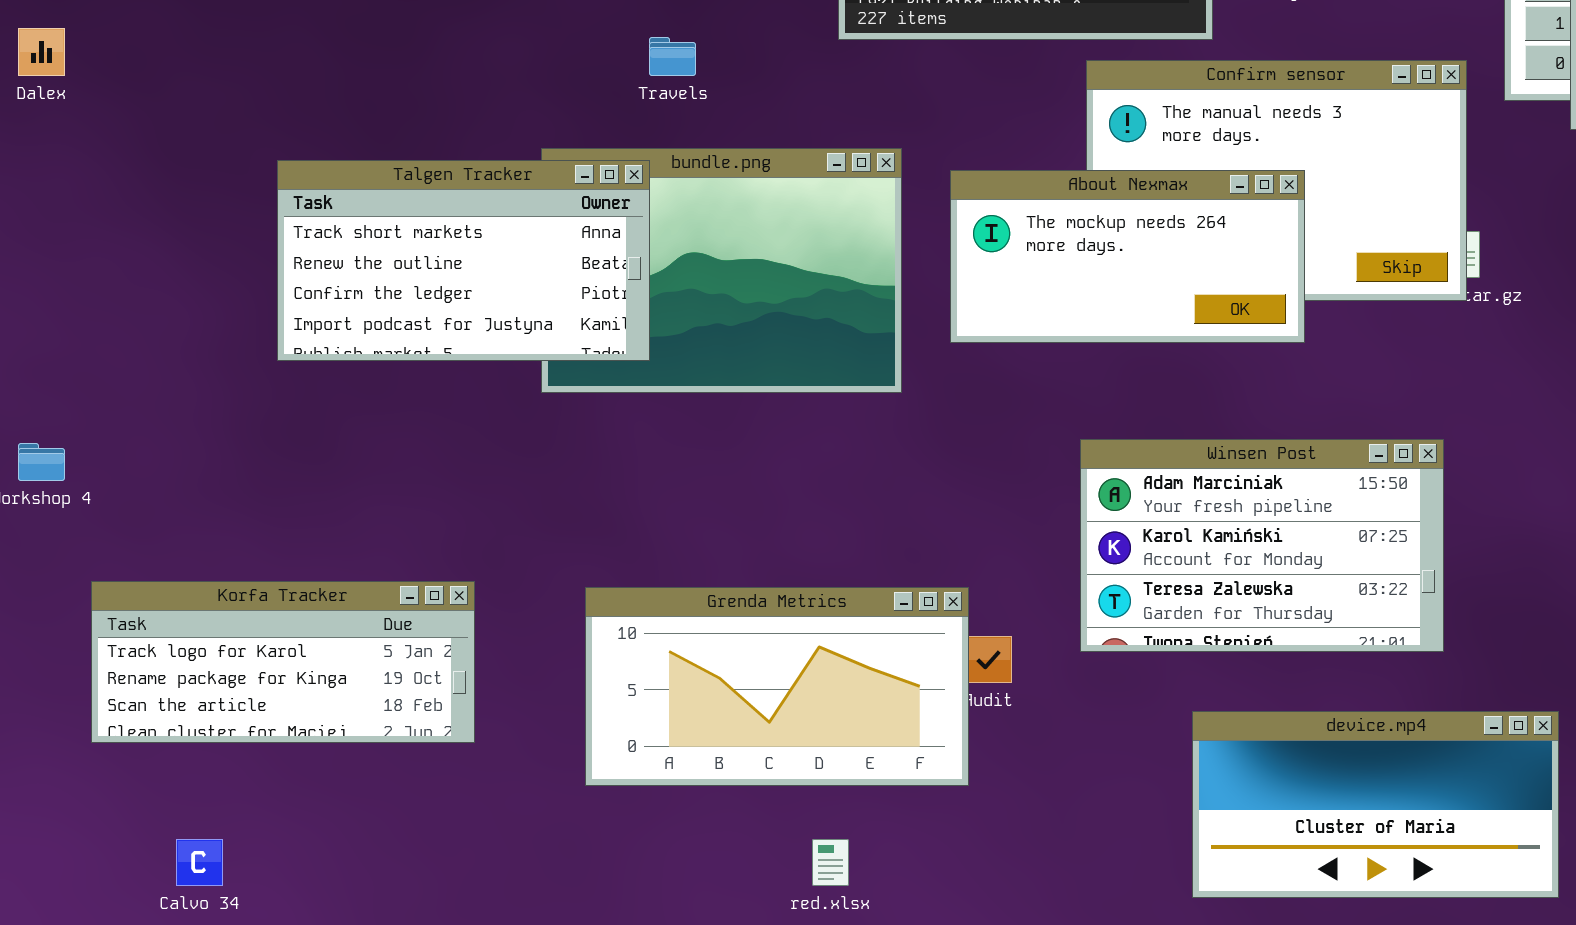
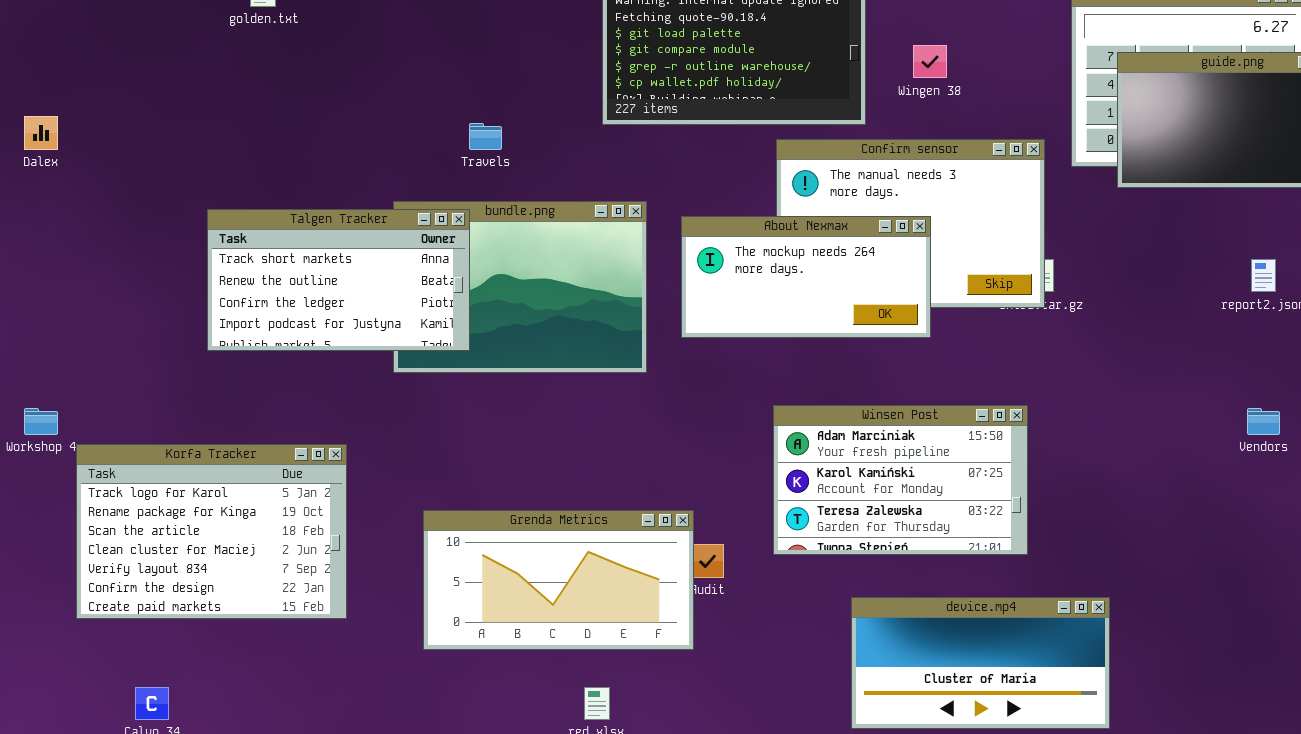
Korfa Tracker: [91,581,475,743] -> [76,444,347,619], resized

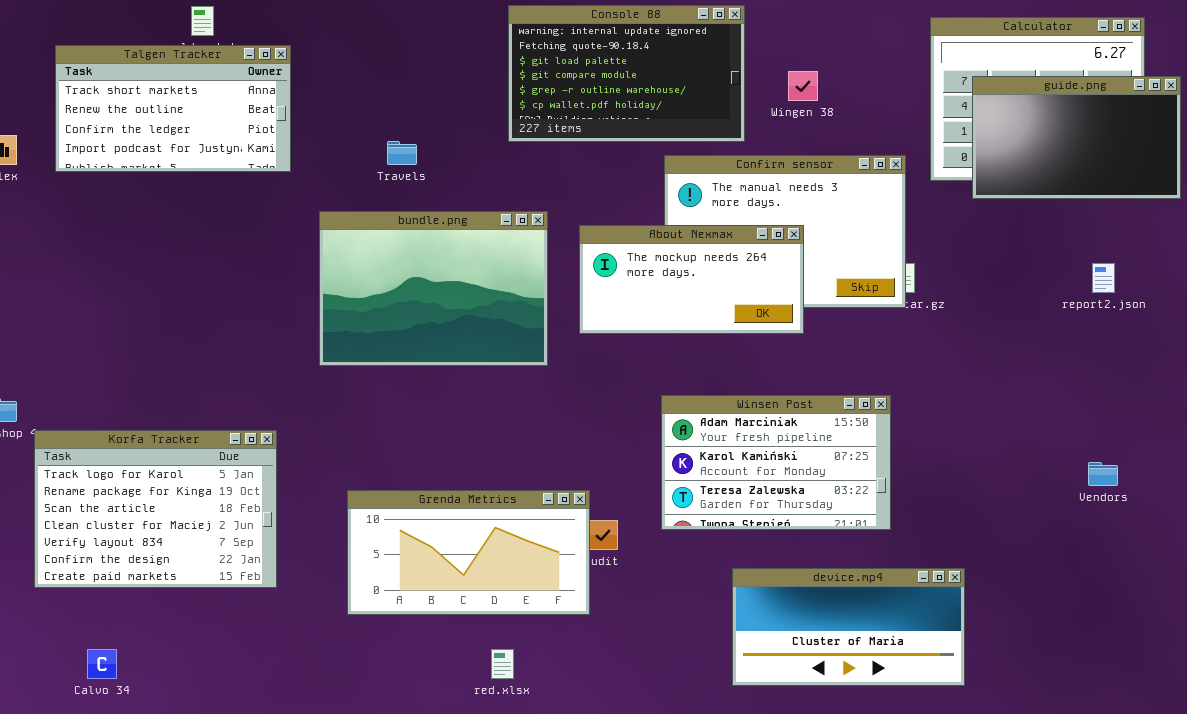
Talgen Tracker: [207,209,470,351] -> [55,45,291,172], moved
Vendors: [1247,408,1280,435] -> [1088,462,1118,486], moved

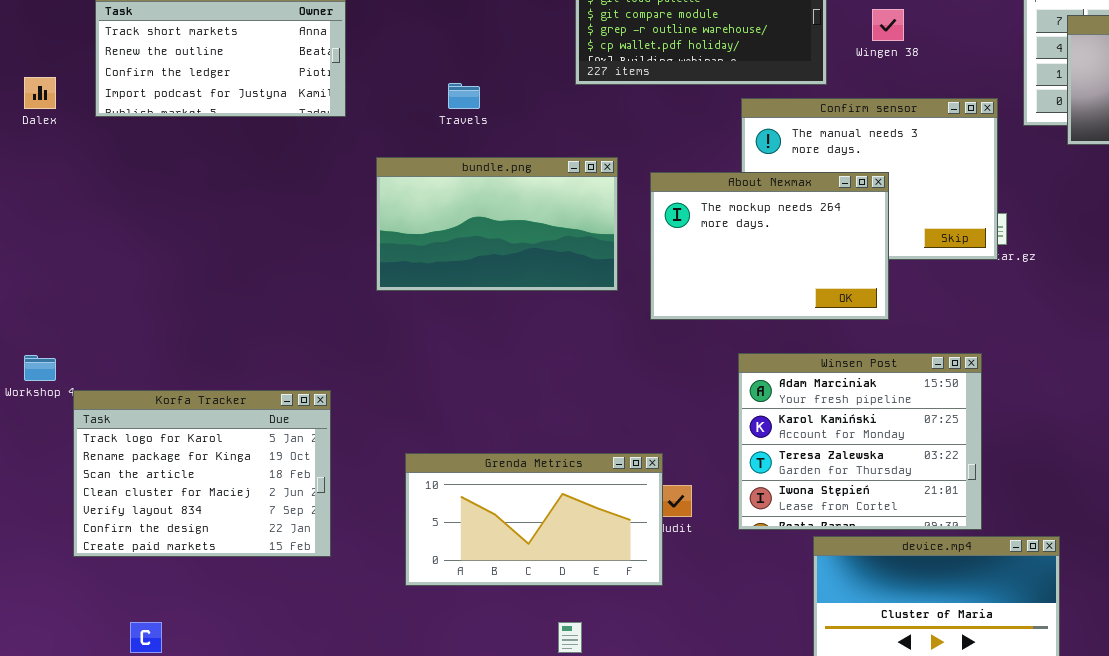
bundle.png: [319,211,548,366] -> [376,157,618,291], resized
About Nexmax: [579,225,804,334] -> [650,172,889,320], resized
Winsen Post: [661,395,891,530] -> [738,353,982,530], resized

